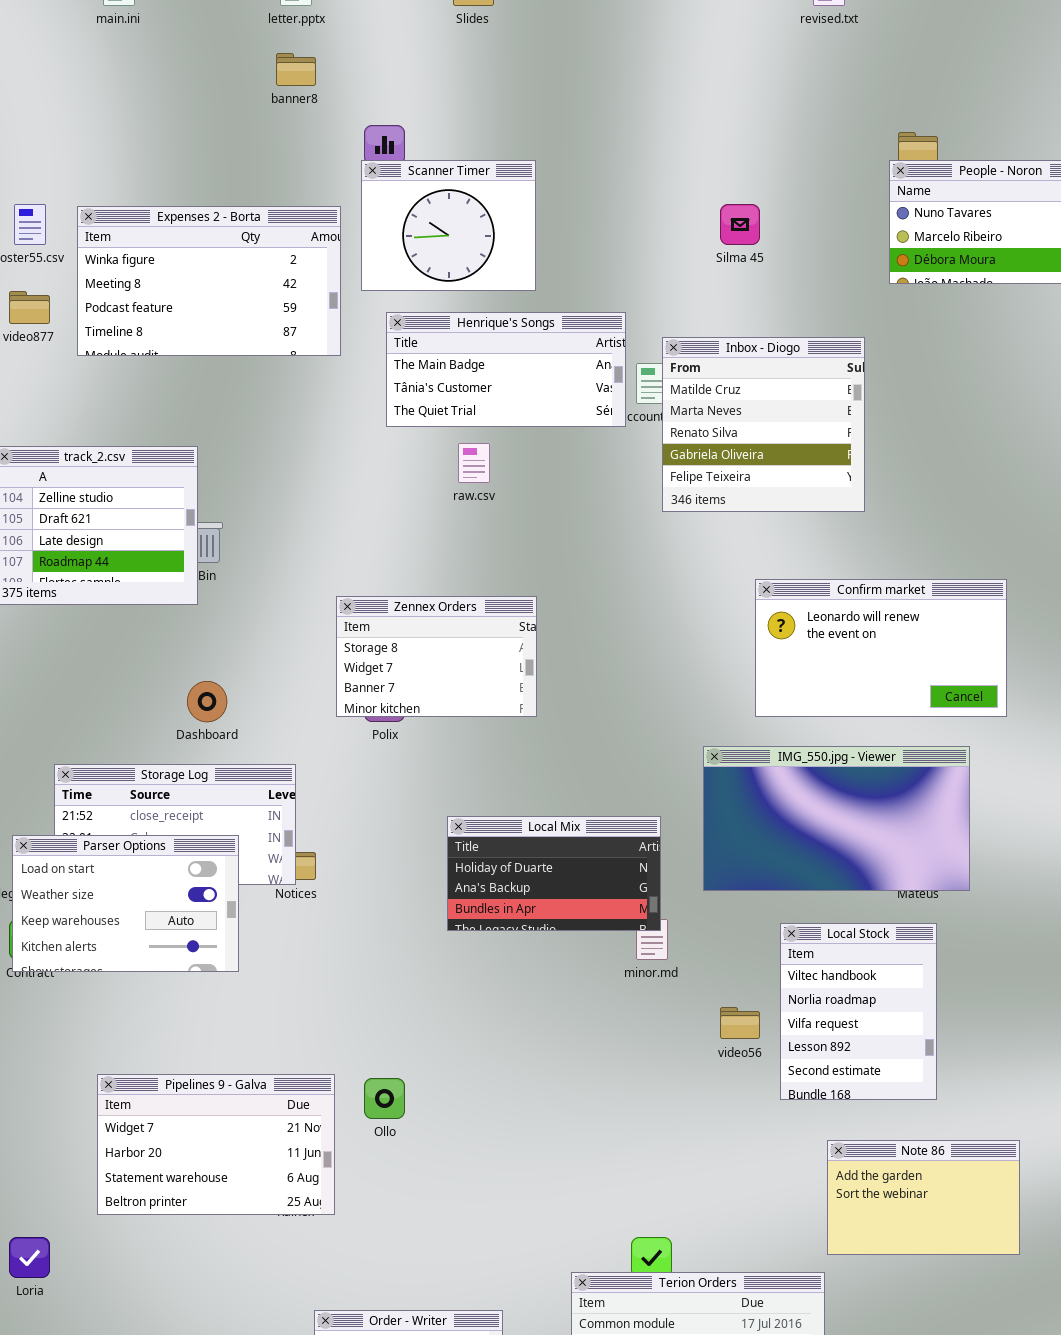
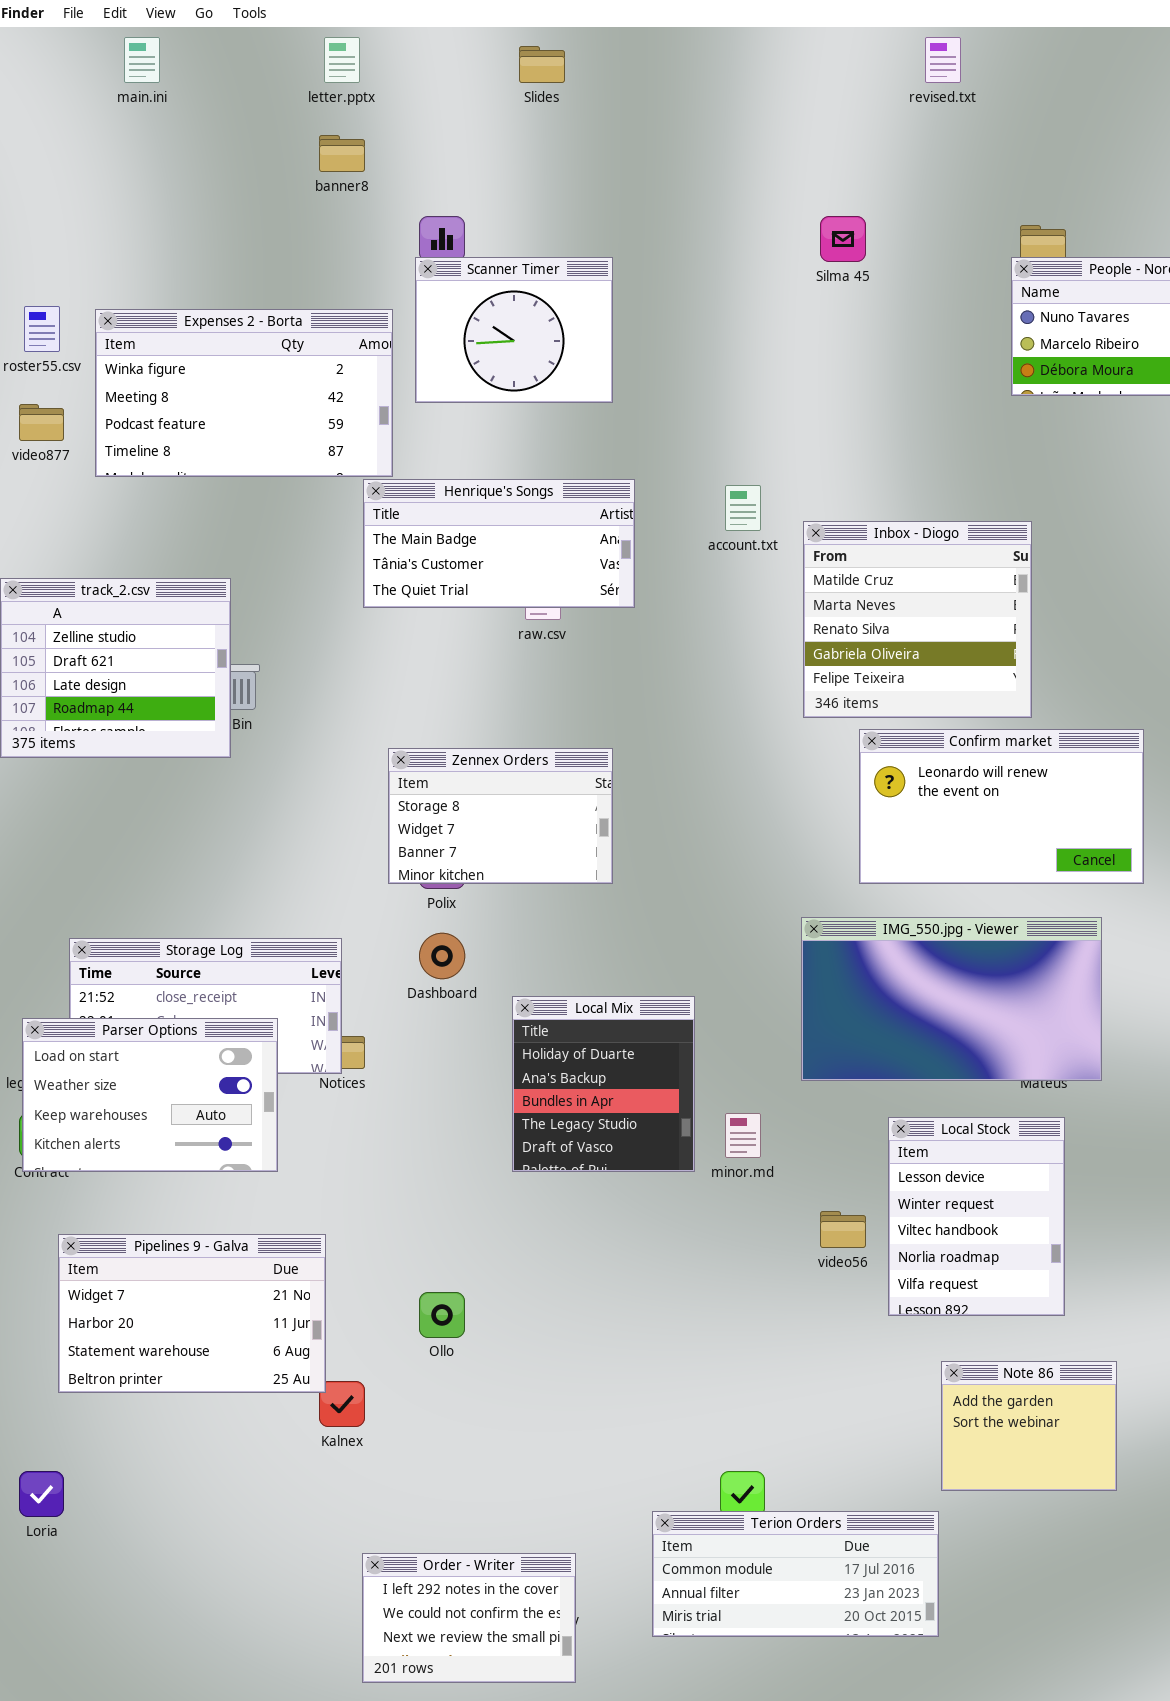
Silma 45: [720,204,760,245] -> [820,216,866,262], moved
Henrique's Songs: [386,312,626,427] -> [363,479,635,608], moved
Inbox - Diogo: [662,337,865,512] -> [803,521,1032,718], moved
Dashboard: [187,681,227,722] -> [419,933,465,979], moved
Local Mix: [447,816,661,931] -> [512,996,695,1172], resized
Local Stock: [780,923,937,1100] -> [888,1117,1065,1316], scrolled up 2 rows
Pipelines 9 - Galva: [97,1074,335,1215] -> [58,1234,326,1393], moved
Note 86: [827,1140,1020,1255] -> [941,1361,1117,1491], resized

